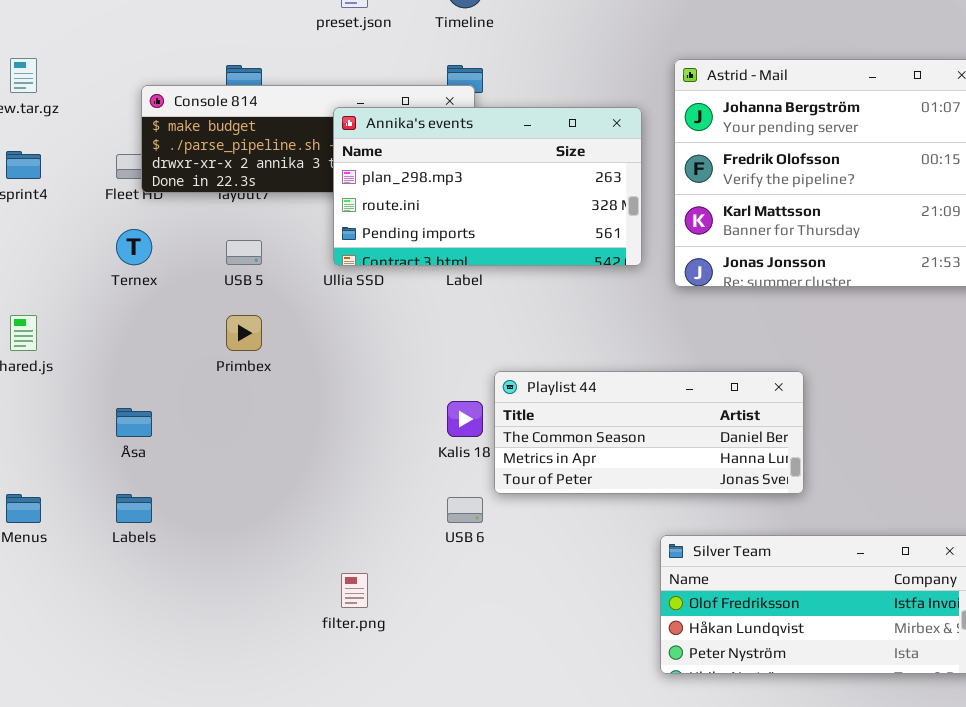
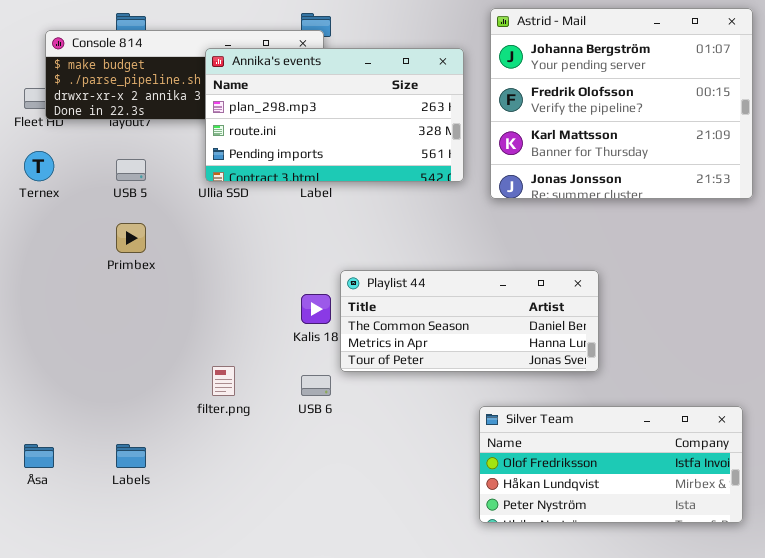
Åsa: [116,408,152,437] -> [24,444,54,468], moved
Labels: [116,494,152,523] -> [116,444,146,468], moved
filter.png: [341,573,368,608] -> [212,366,235,396], moved

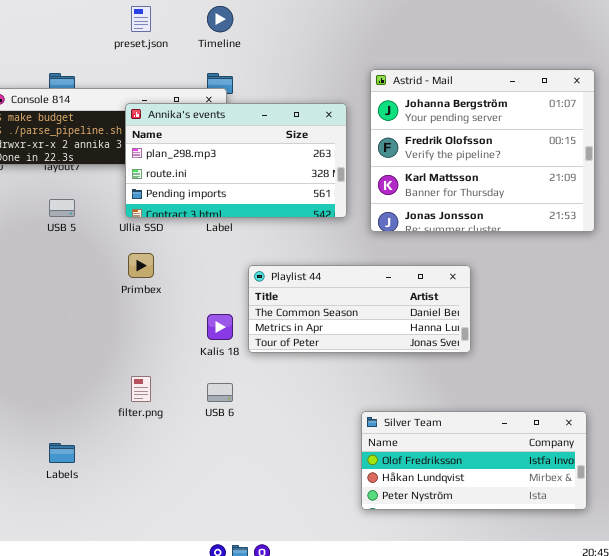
Primbex: [116,223,146,253] -> [128,253,154,278], moved
Playlist 44: [340,270,599,372] -> [248,265,471,353], moved

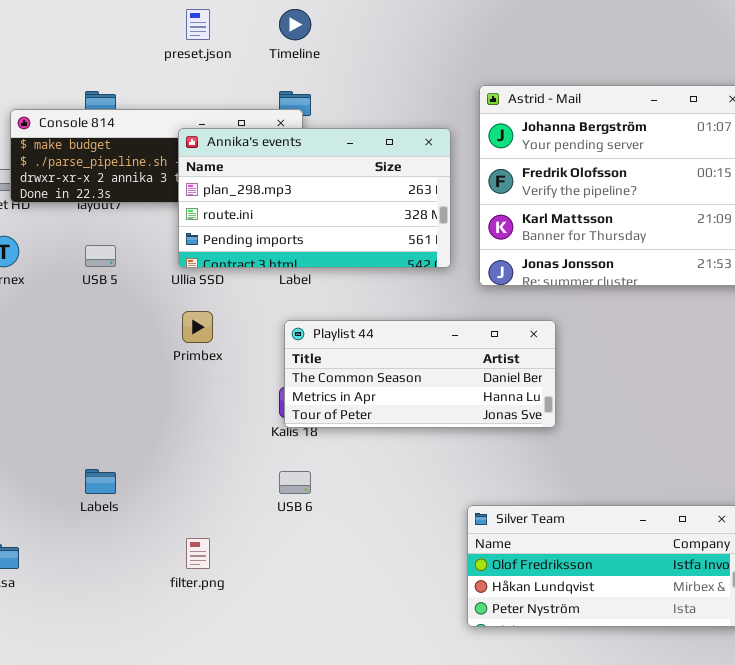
Playlist 44: [248,265,471,353] -> [284,320,556,428], moved
filter.png: [131,376,151,402] -> [186,538,210,569], moved
Labels: [49,443,75,463] -> [85,469,116,494], moved

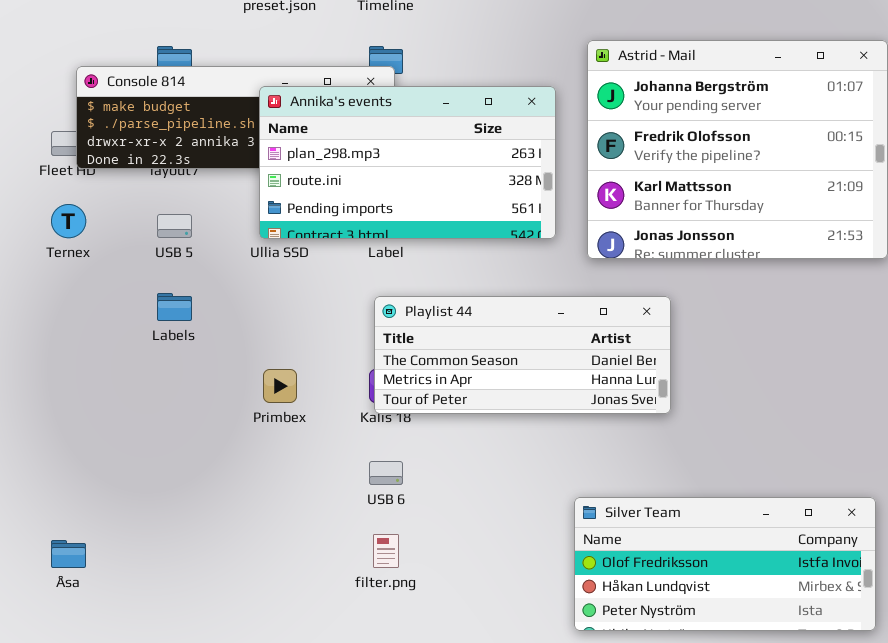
Primbex: [182,311,213,343] -> [263,369,297,403], moved
Labels: [85,469,116,494] -> [157,293,192,321], moved
filter.png: [186,538,210,569] -> [373,534,399,568], moved

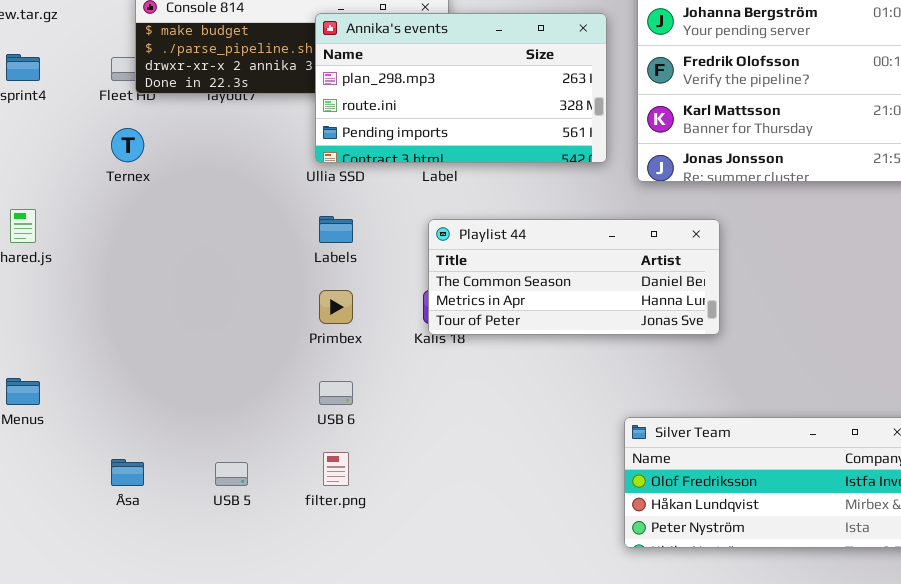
USB 5: [157,214,192,238] -> [215,462,248,486], moved
Labels: [157,293,192,321] -> [319,216,353,243], moved
USB 6: [369,461,403,485] -> [319,381,353,405], moved
filter.png: [373,534,399,568] -> [323,452,349,486], moved

